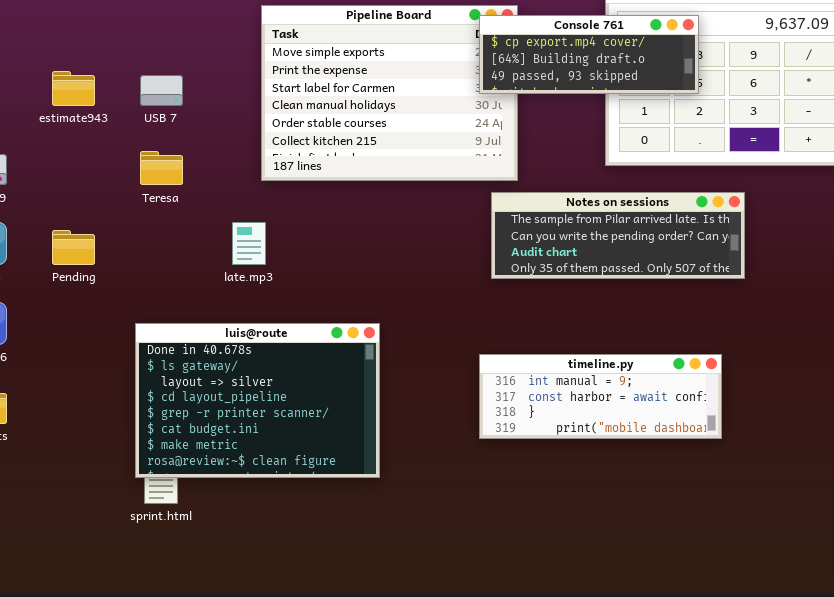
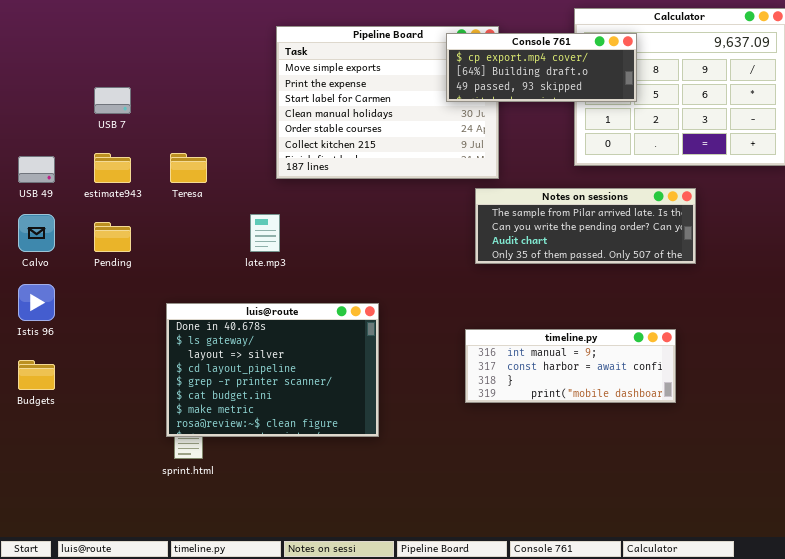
Console 761: [479,15,699,94] -> [446,33,637,102], moved
estimate943: [52,71,95,106] -> [94,153,131,183], moved
USB 7: [140,75,183,106] -> [94,87,131,114], moved

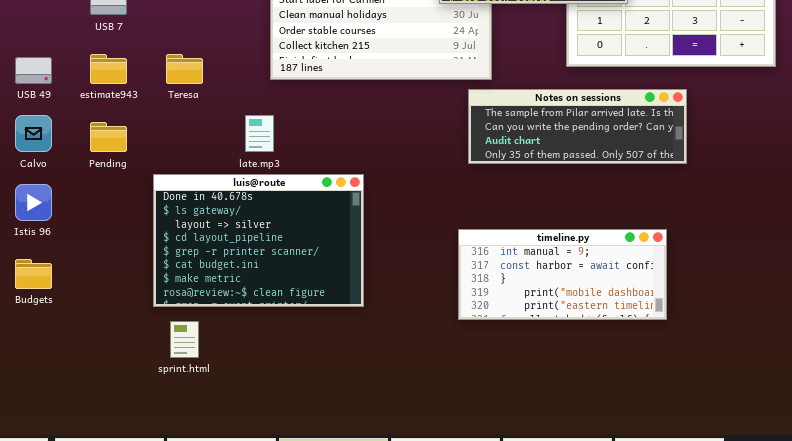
luis@route: [166,303,379,437] -> [153,174,364,307], moved
timeline.py: [465,329,676,403] -> [458,229,667,320], resized

